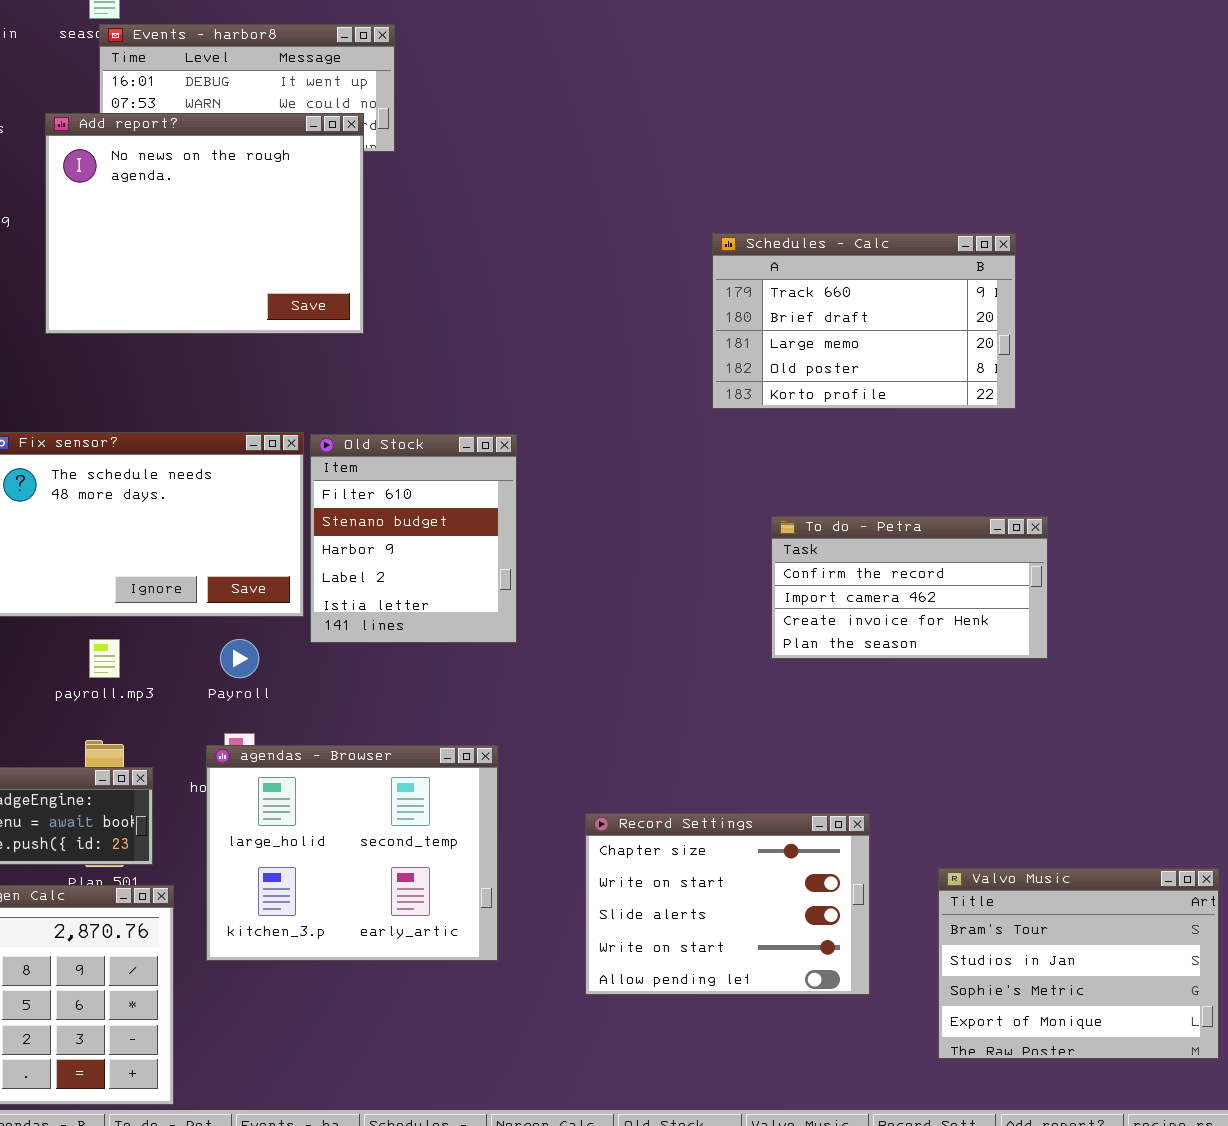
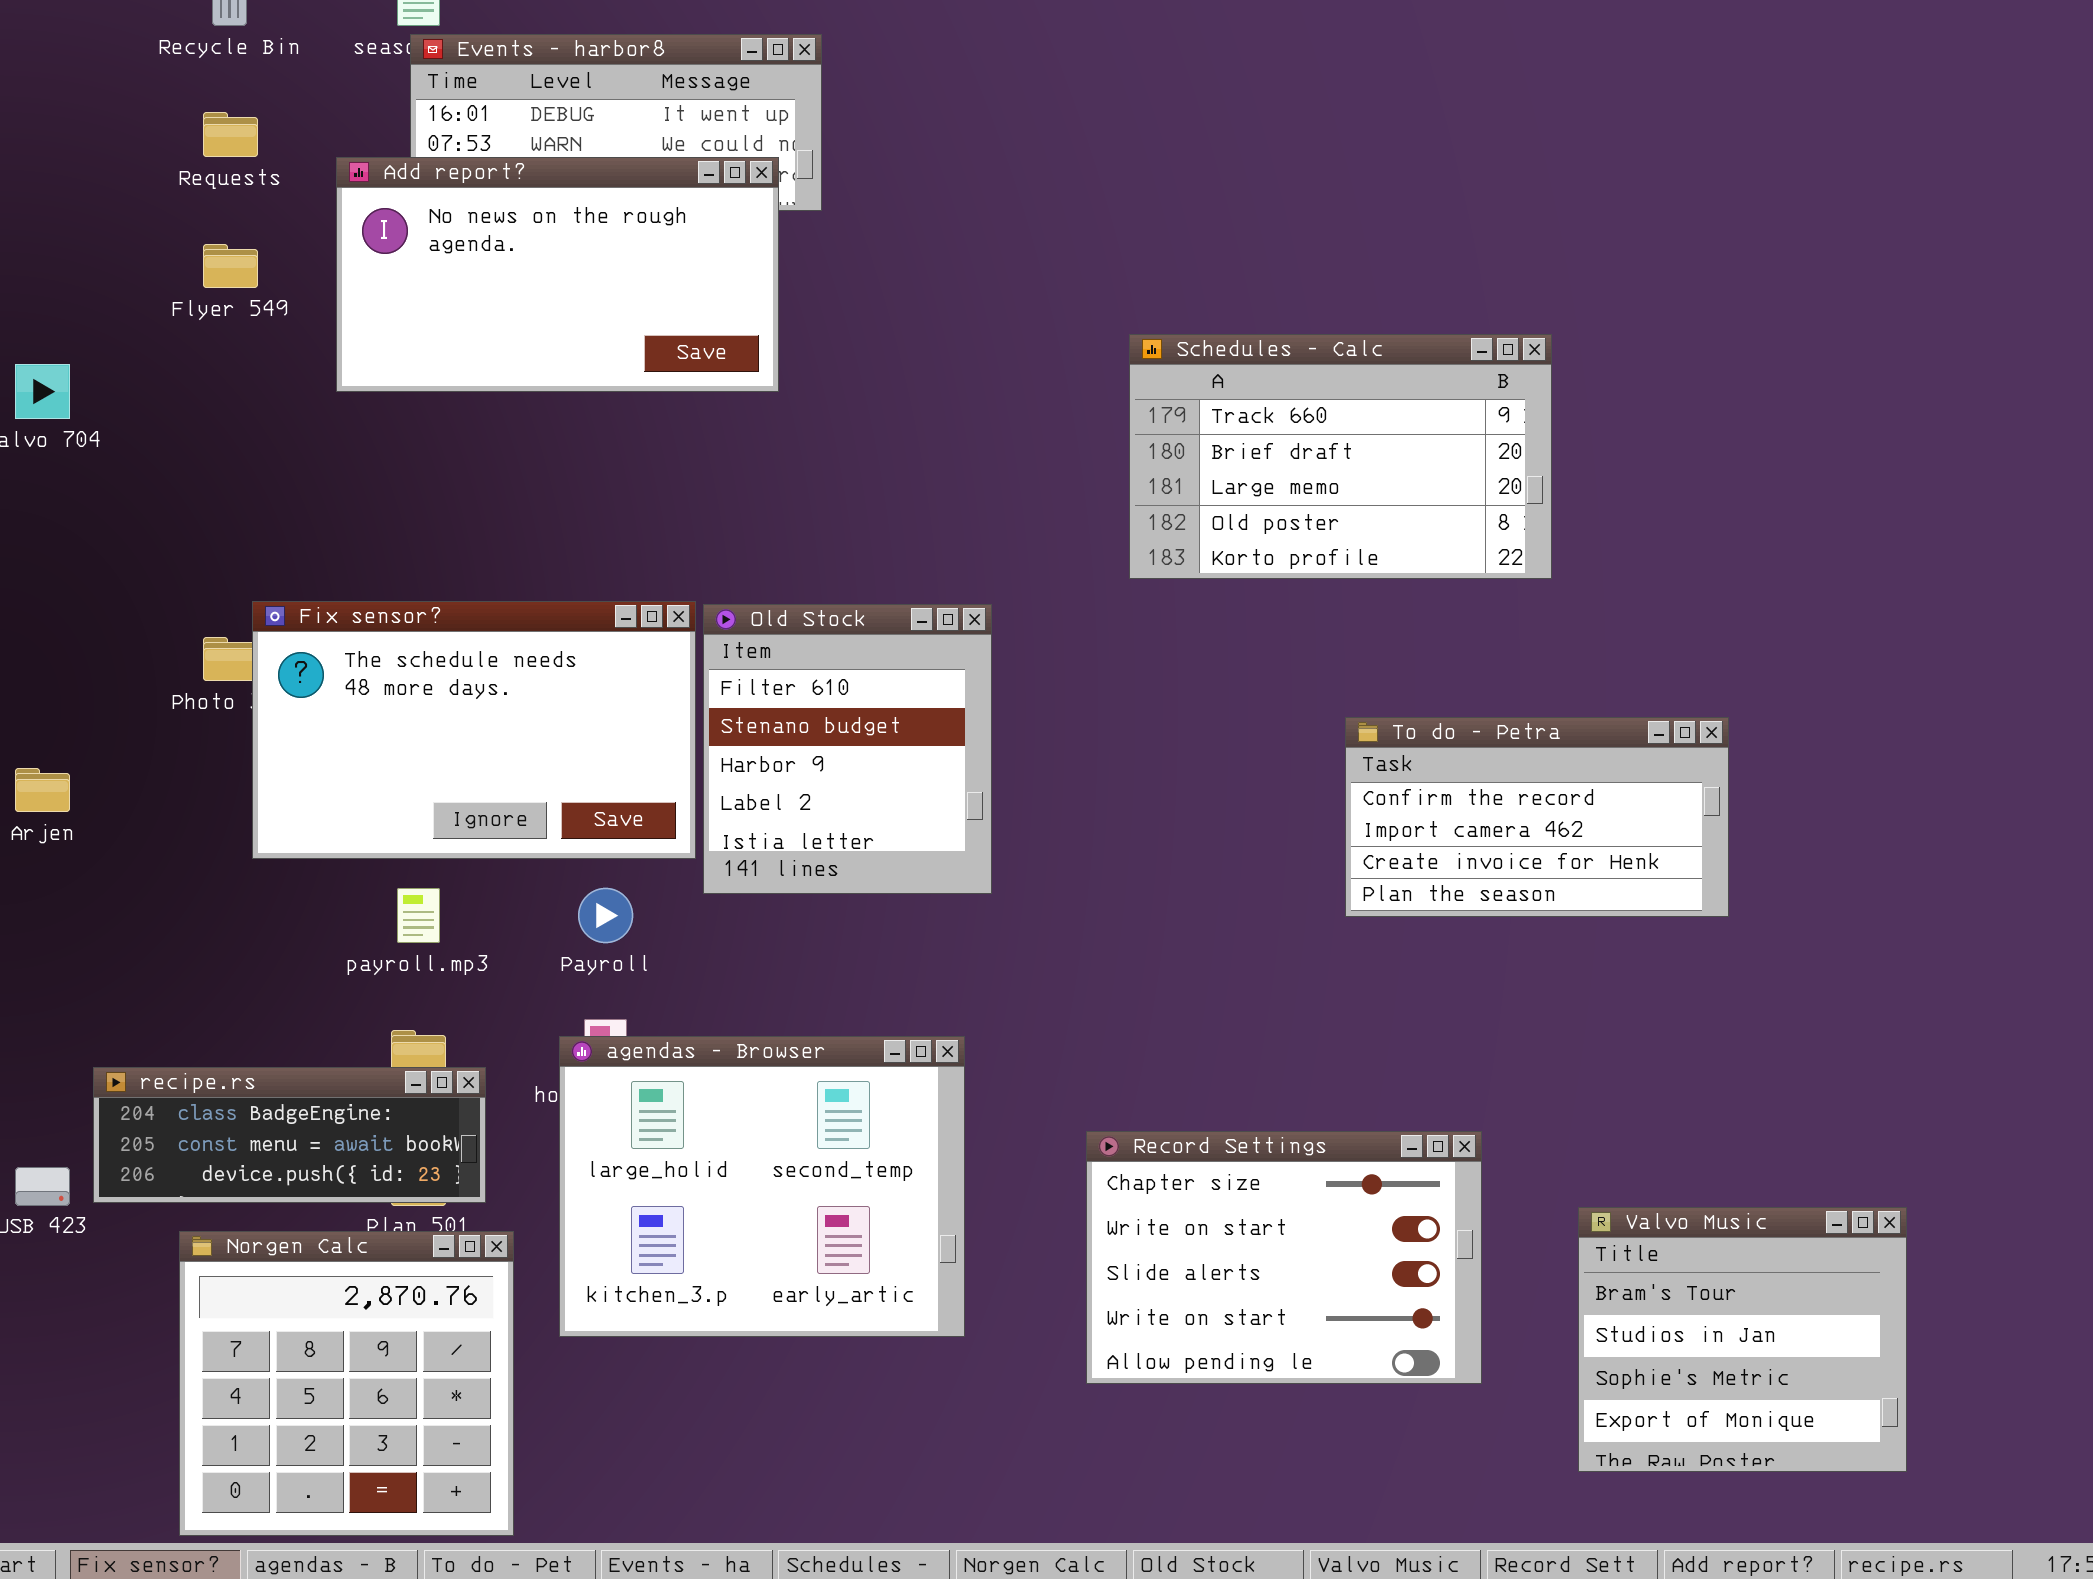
Add report?: [45,113,364,334] -> [336,157,779,392], resized
Schedules - Calc: [712,233,1016,409] -> [1129,334,1552,579], moved
Valvo Music: [938,868,1219,1059] -> [1578,1207,1907,1472], resized

